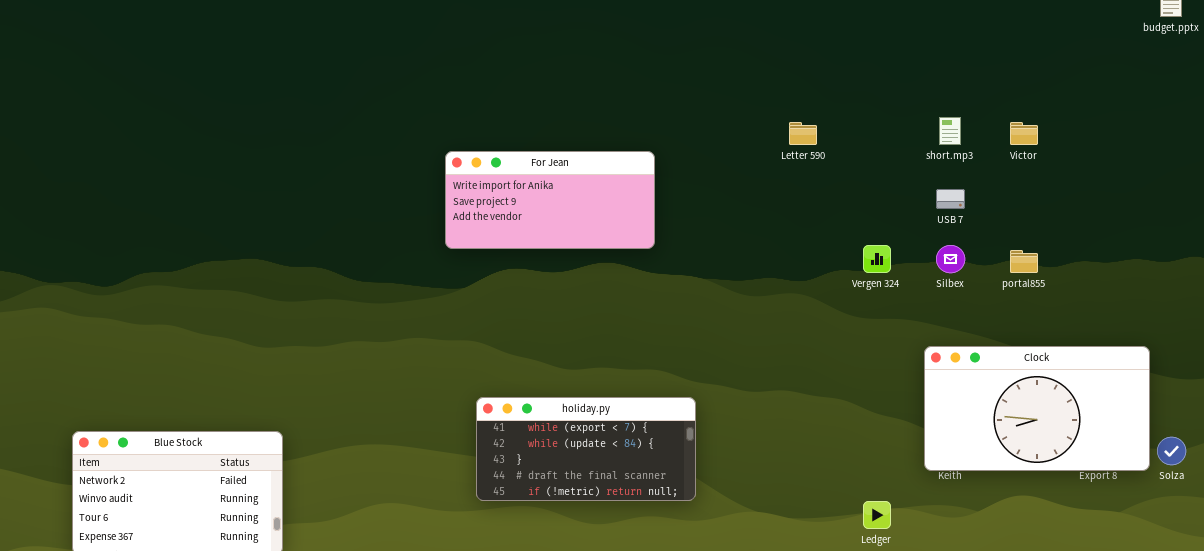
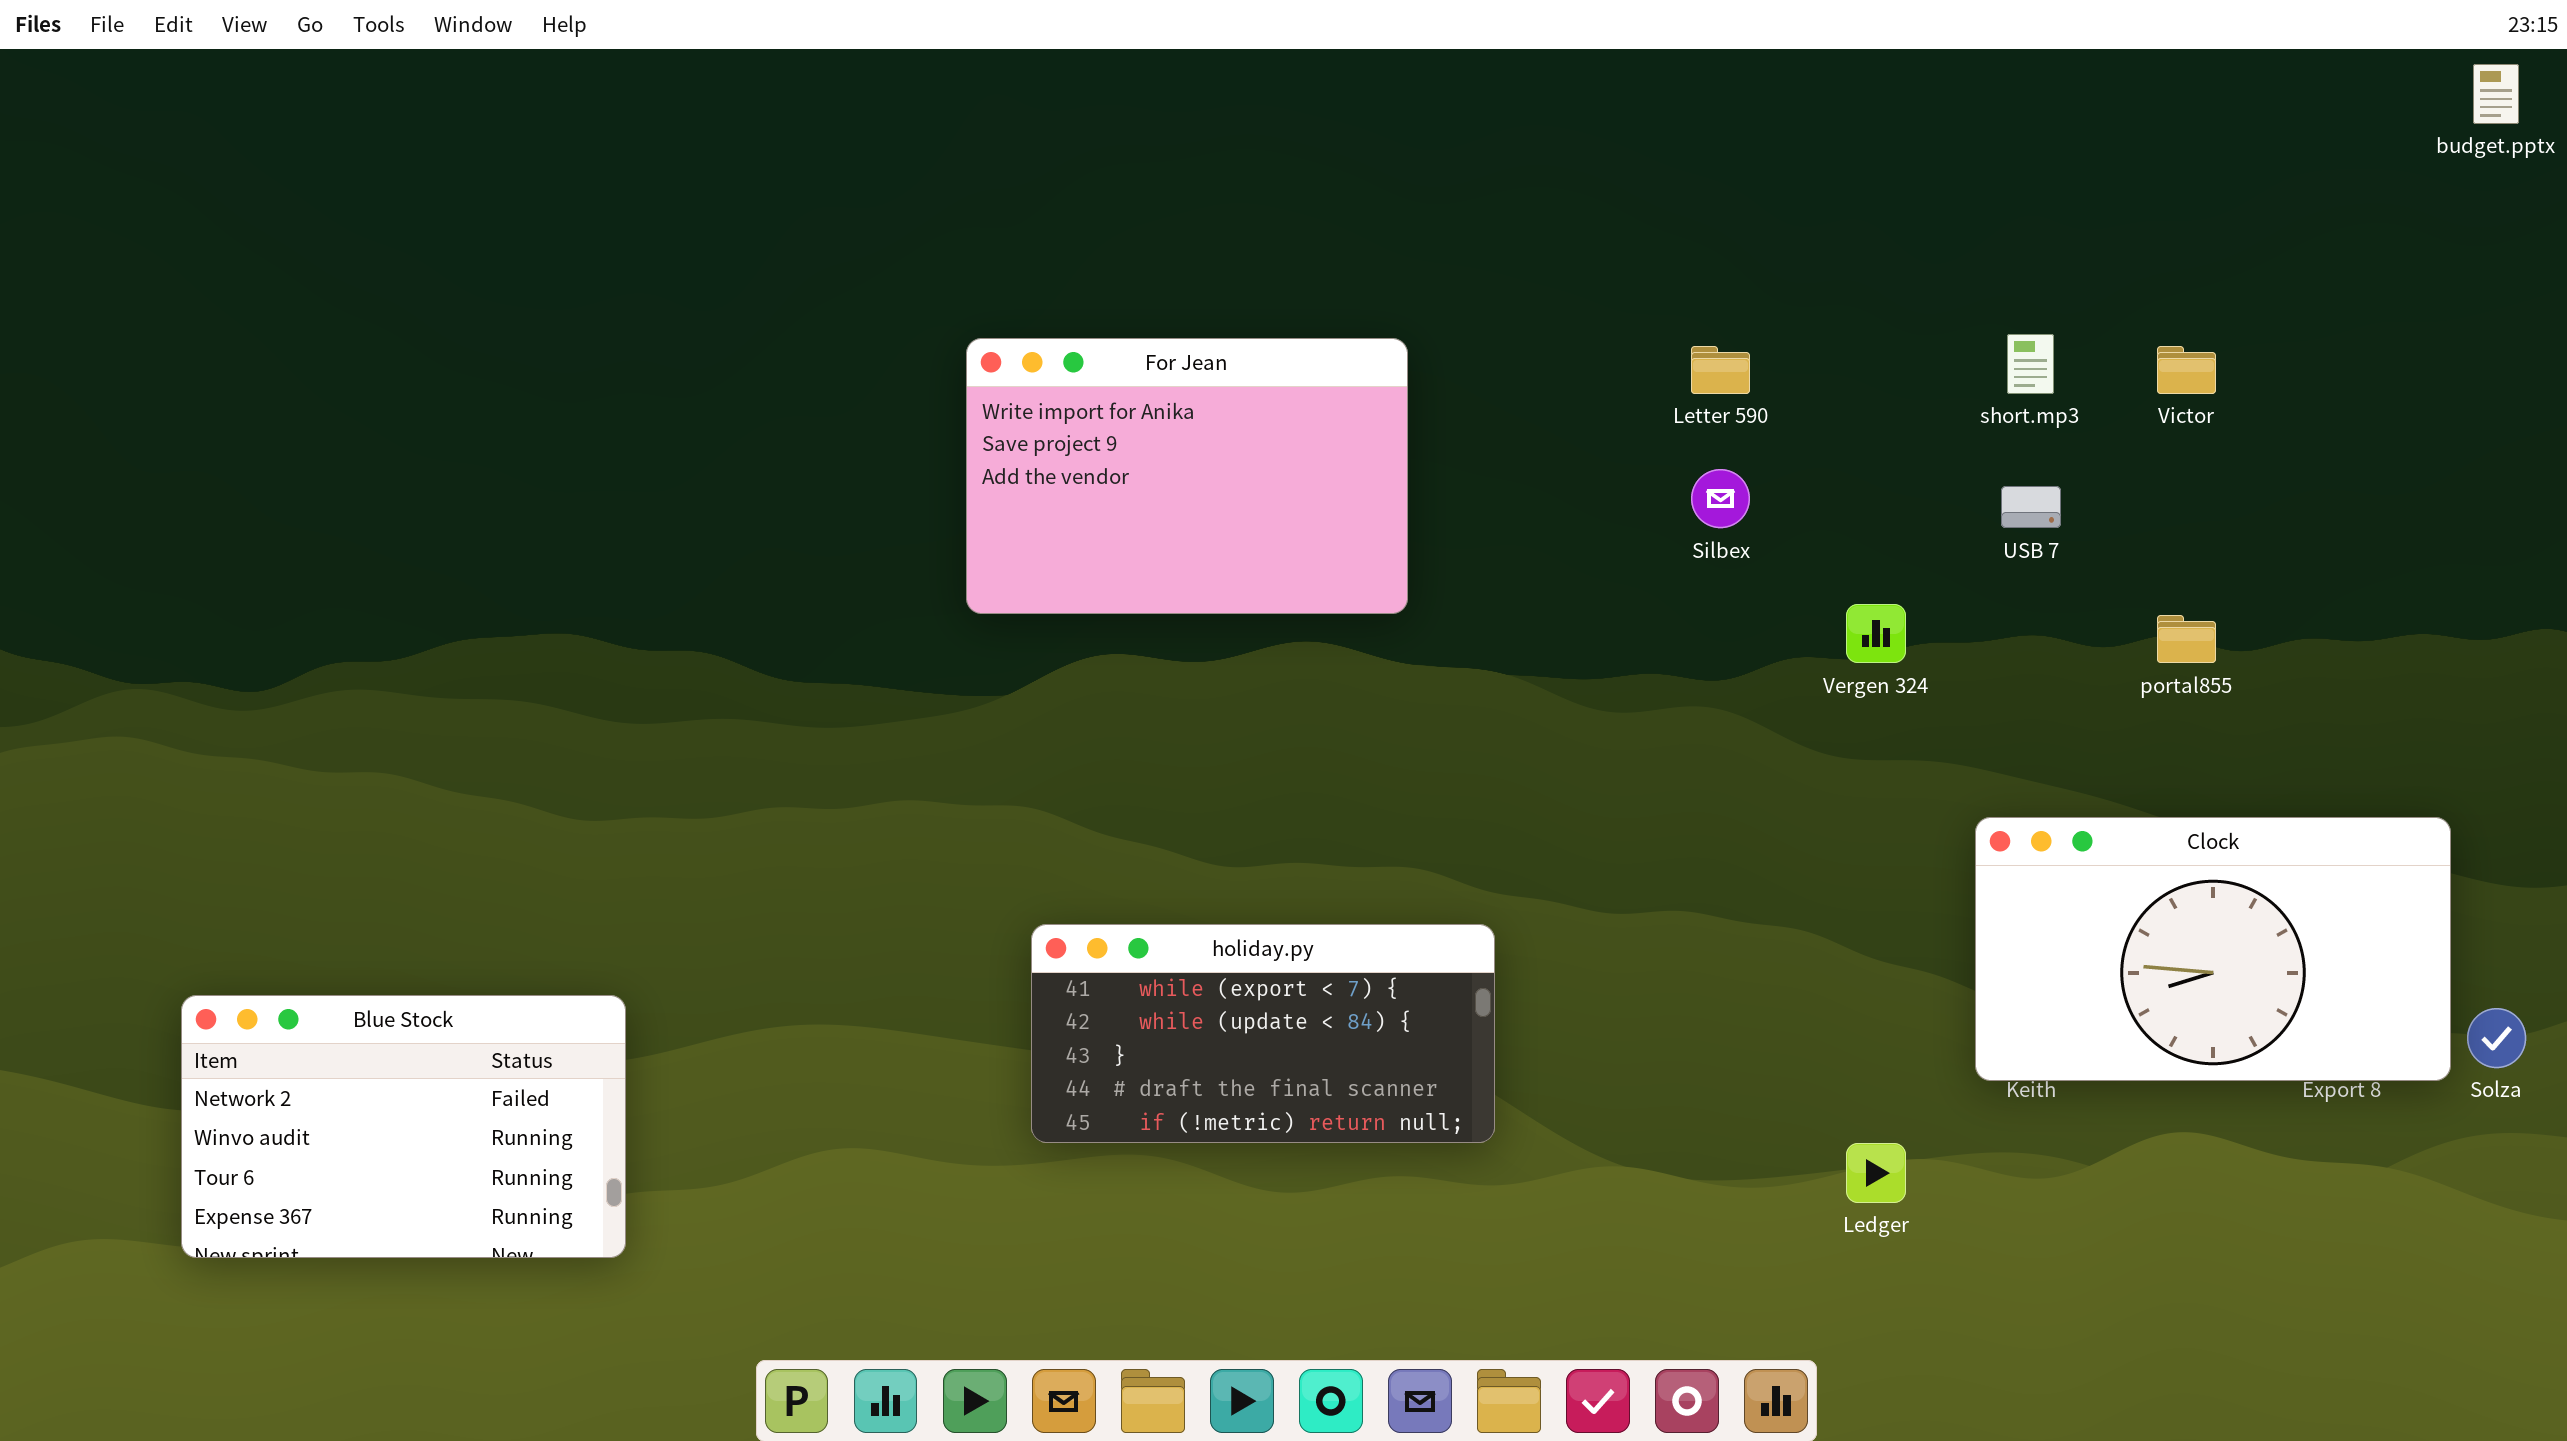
For Jean: [445,151,655,249] -> [966,338,1408,614], resized
Silbex: [936,245,965,273] -> [1691,469,1750,528], moved

